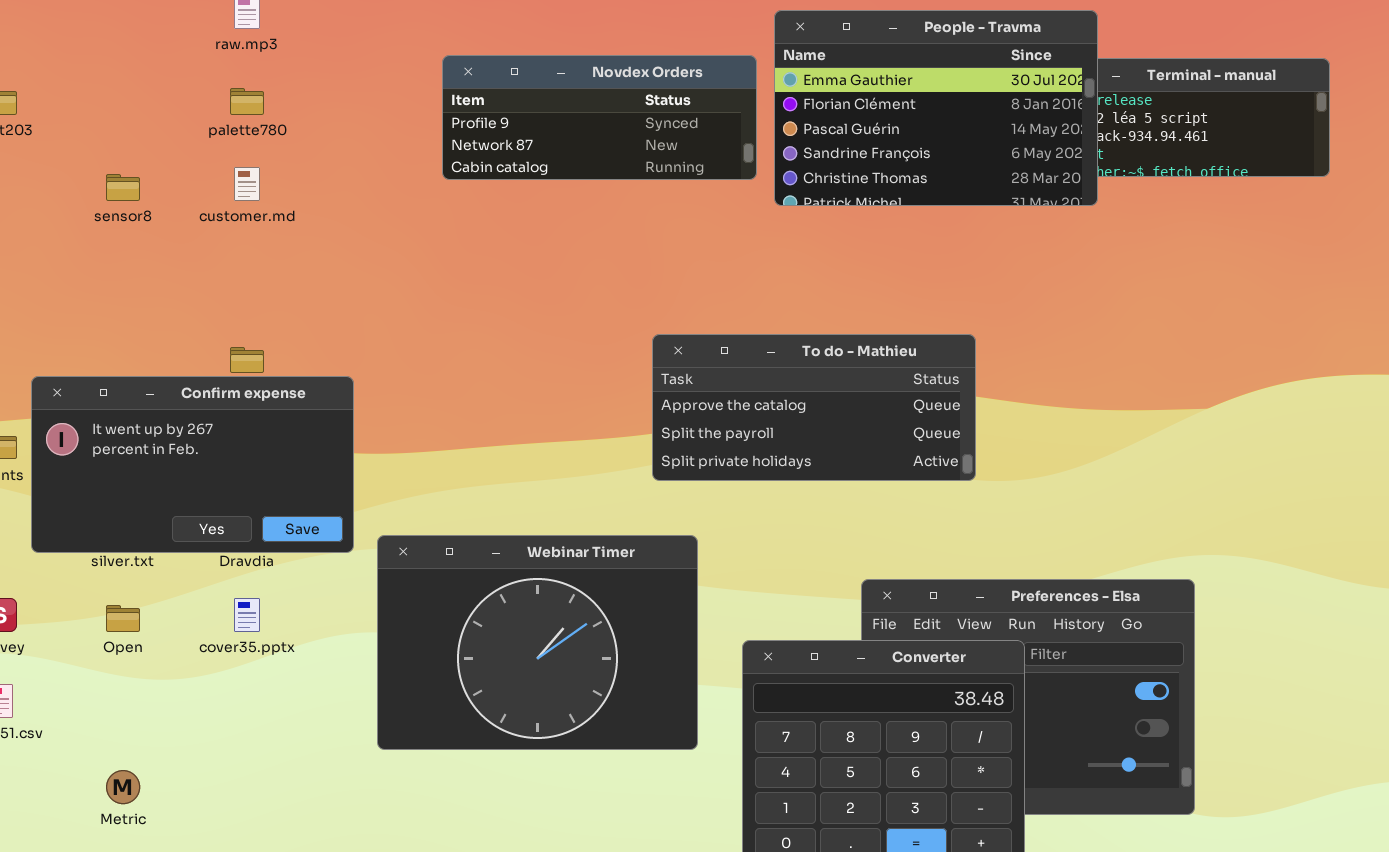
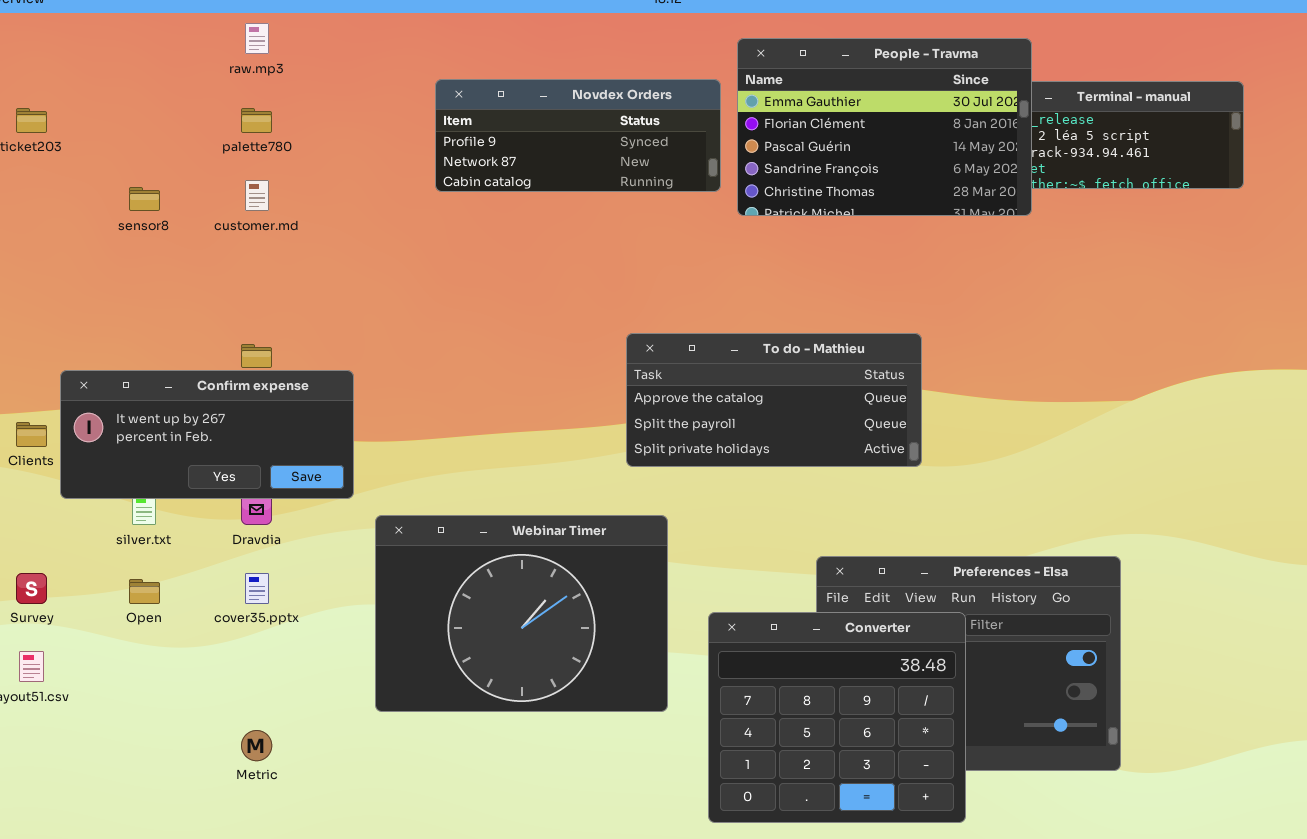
Confirm expense: [31,376,354,553] -> [60,370,354,499], resized
Metric: [106,770,140,804] -> [241,730,272,761], moved

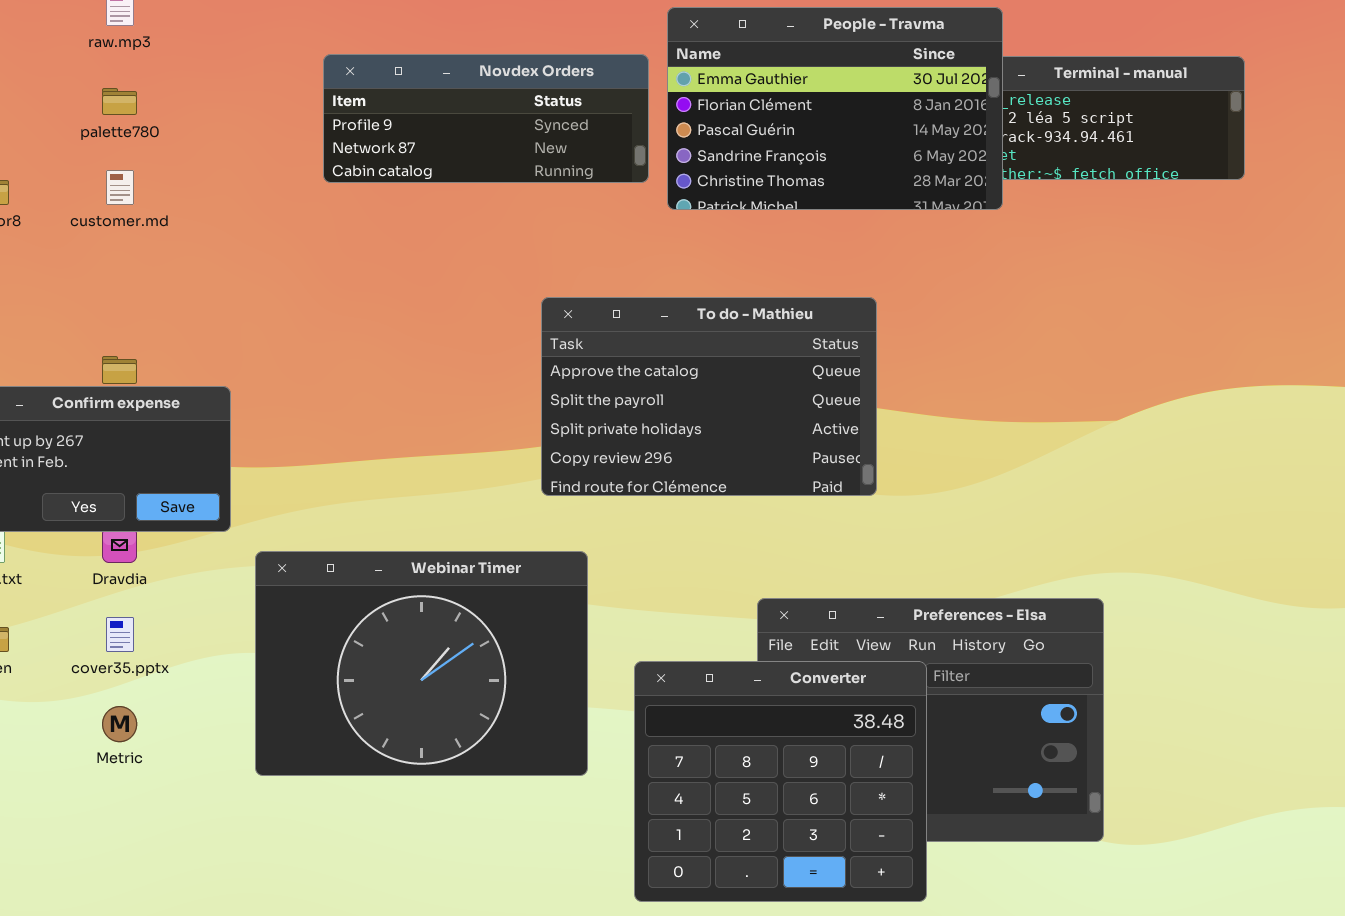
To do - Mathieu: [626,333,922,467] -> [541,297,877,496], resized
Metric: [241,730,272,761] -> [102,706,137,742], moved

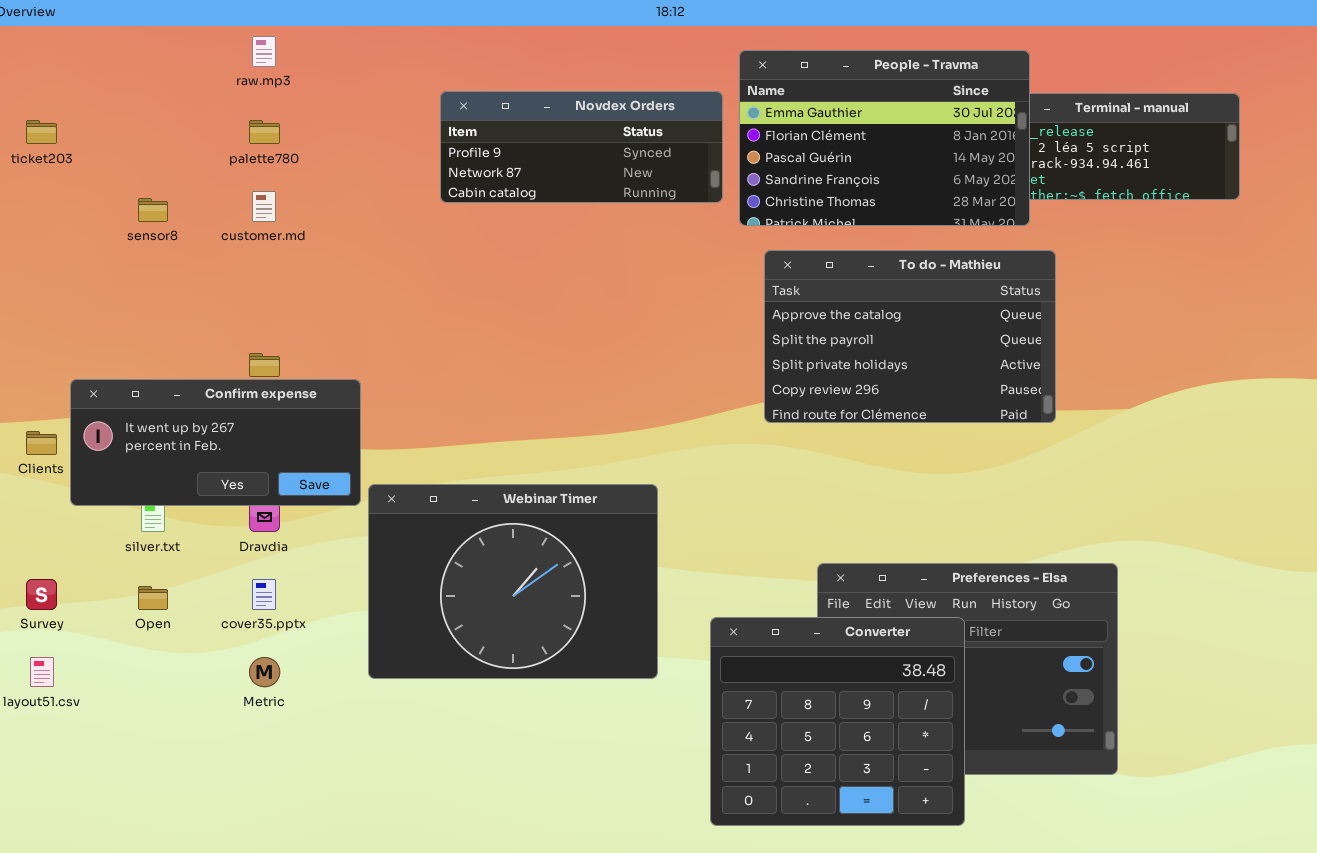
To do - Mathieu: [541,297,877,496] -> [764,250,1056,423], moved
Webinar Timer: [255,551,588,776] -> [368,484,658,679], moved

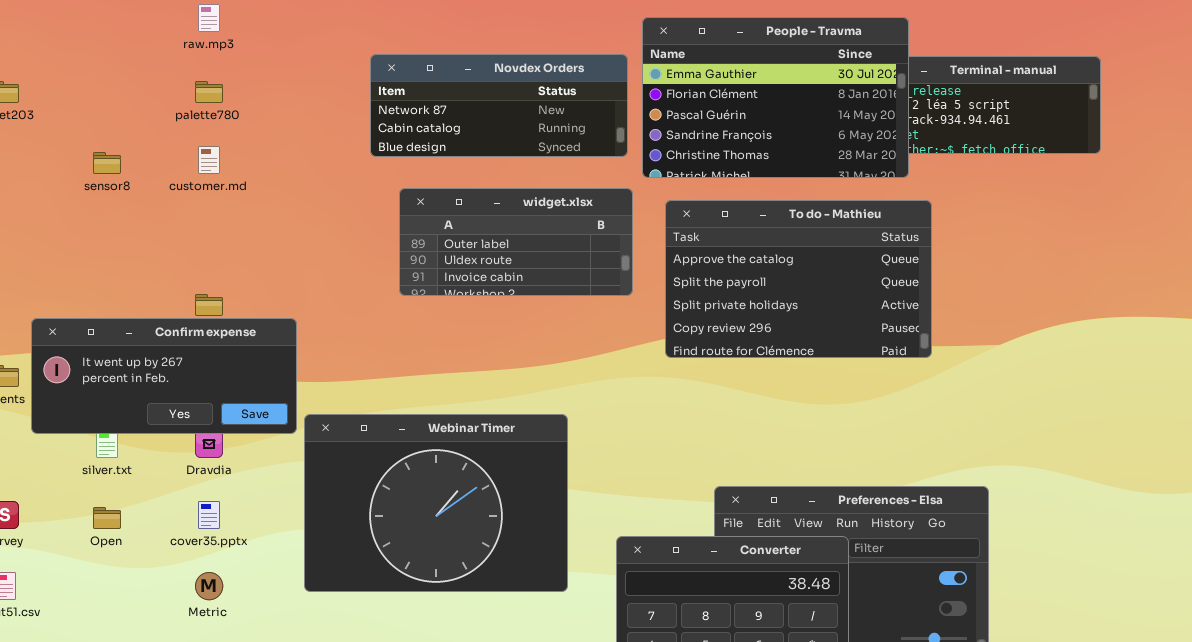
Novdex Orders: [440,91,723,203] -> [370,54,628,157], scrolled down 1 row
widget.xlsx: none -> [399,188,633,296], opened

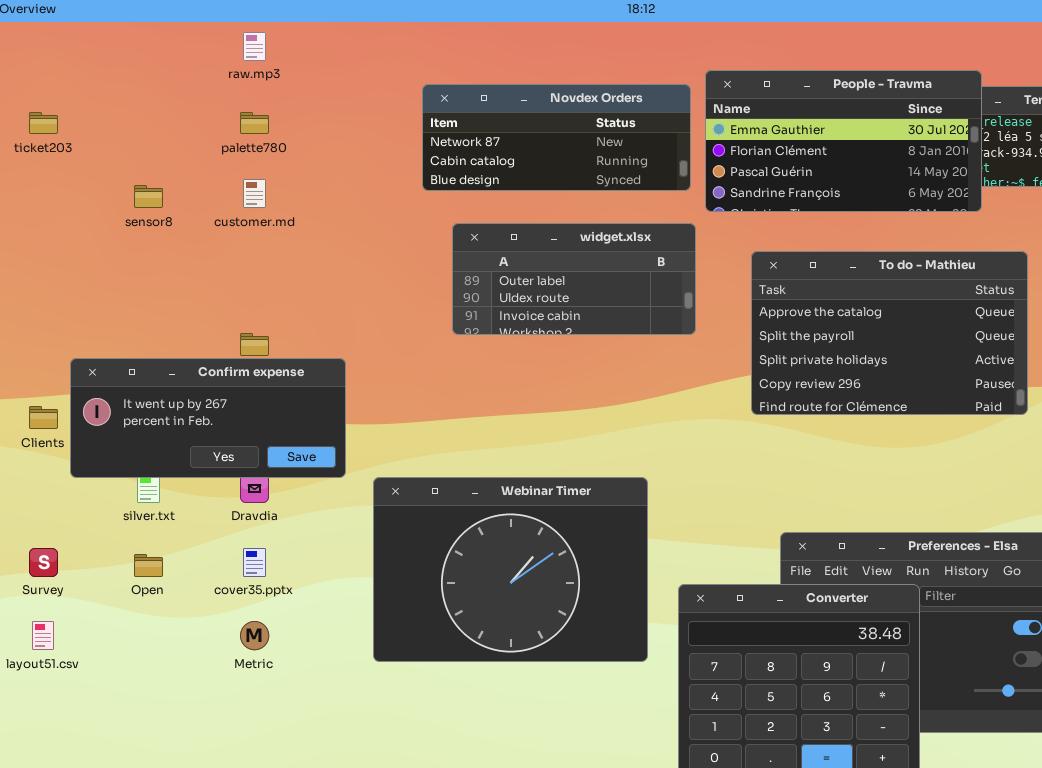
People - Travma: [642,17,909,178] -> [705,70,982,212], resized
To do - Mathieu: [665,200,932,358] -> [751,251,1028,415], moved
Webinar Timer: [304,414,568,592] -> [373,477,648,662], moved

